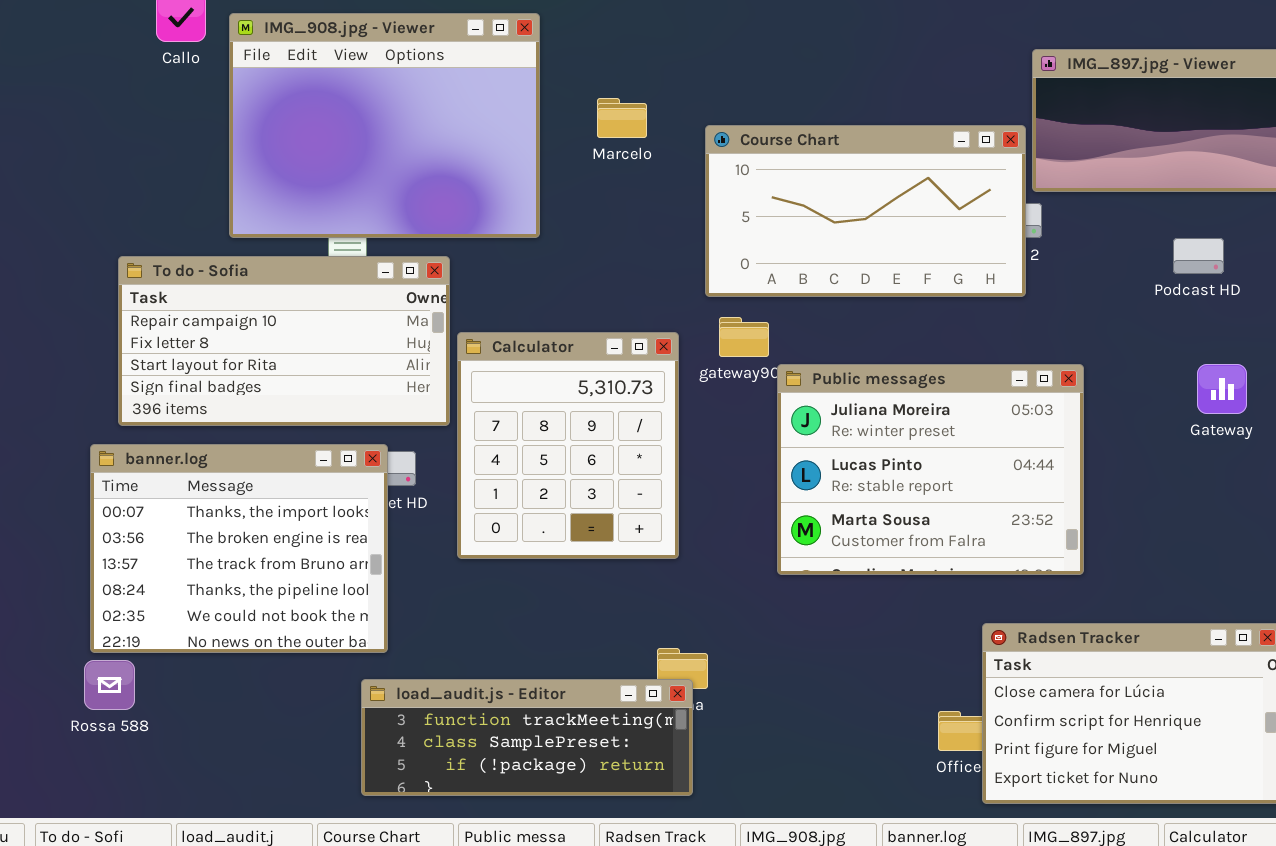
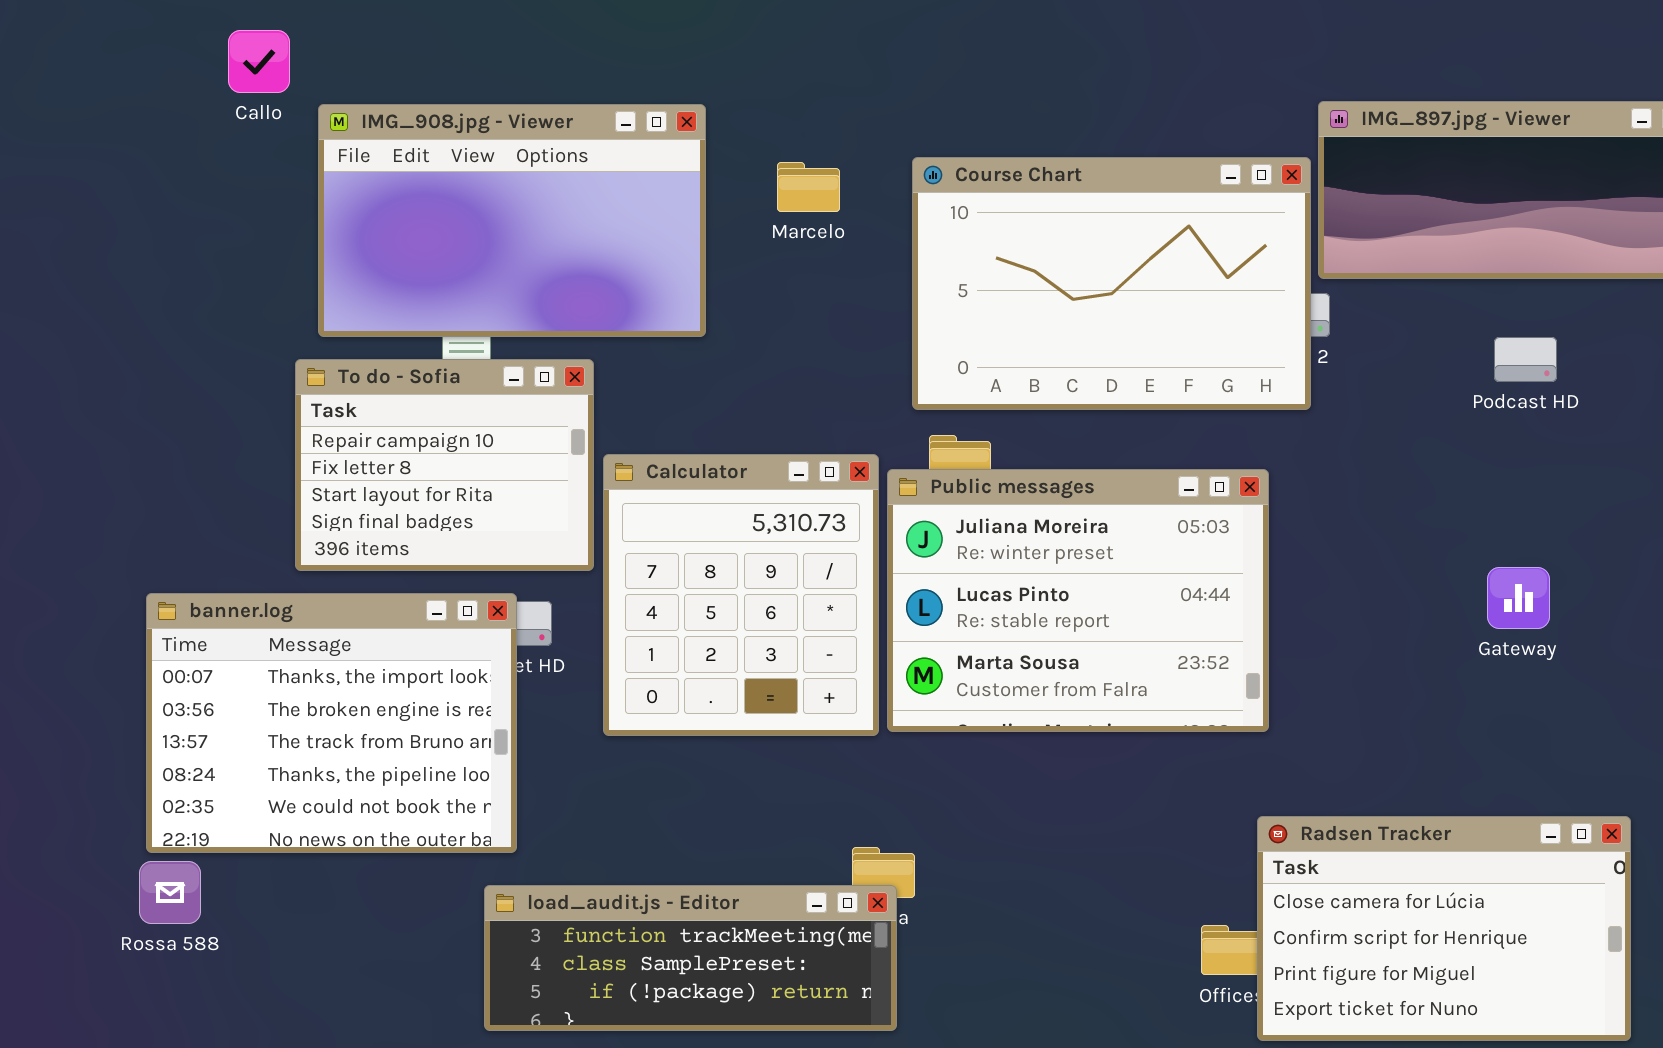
IMG_908.jpg - Viewer: [229,13,540,238] -> [318,104,706,337], resized
Course Chart: [705,125,1026,297] -> [912,157,1311,410], resized
To do - Sofia: [118,256,450,426] -> [295,359,594,571], resized
Public messages: [777,364,1084,575] -> [887,469,1269,732], moved
Gateway: [1197,364,1247,414] -> [1487,567,1550,629], moved

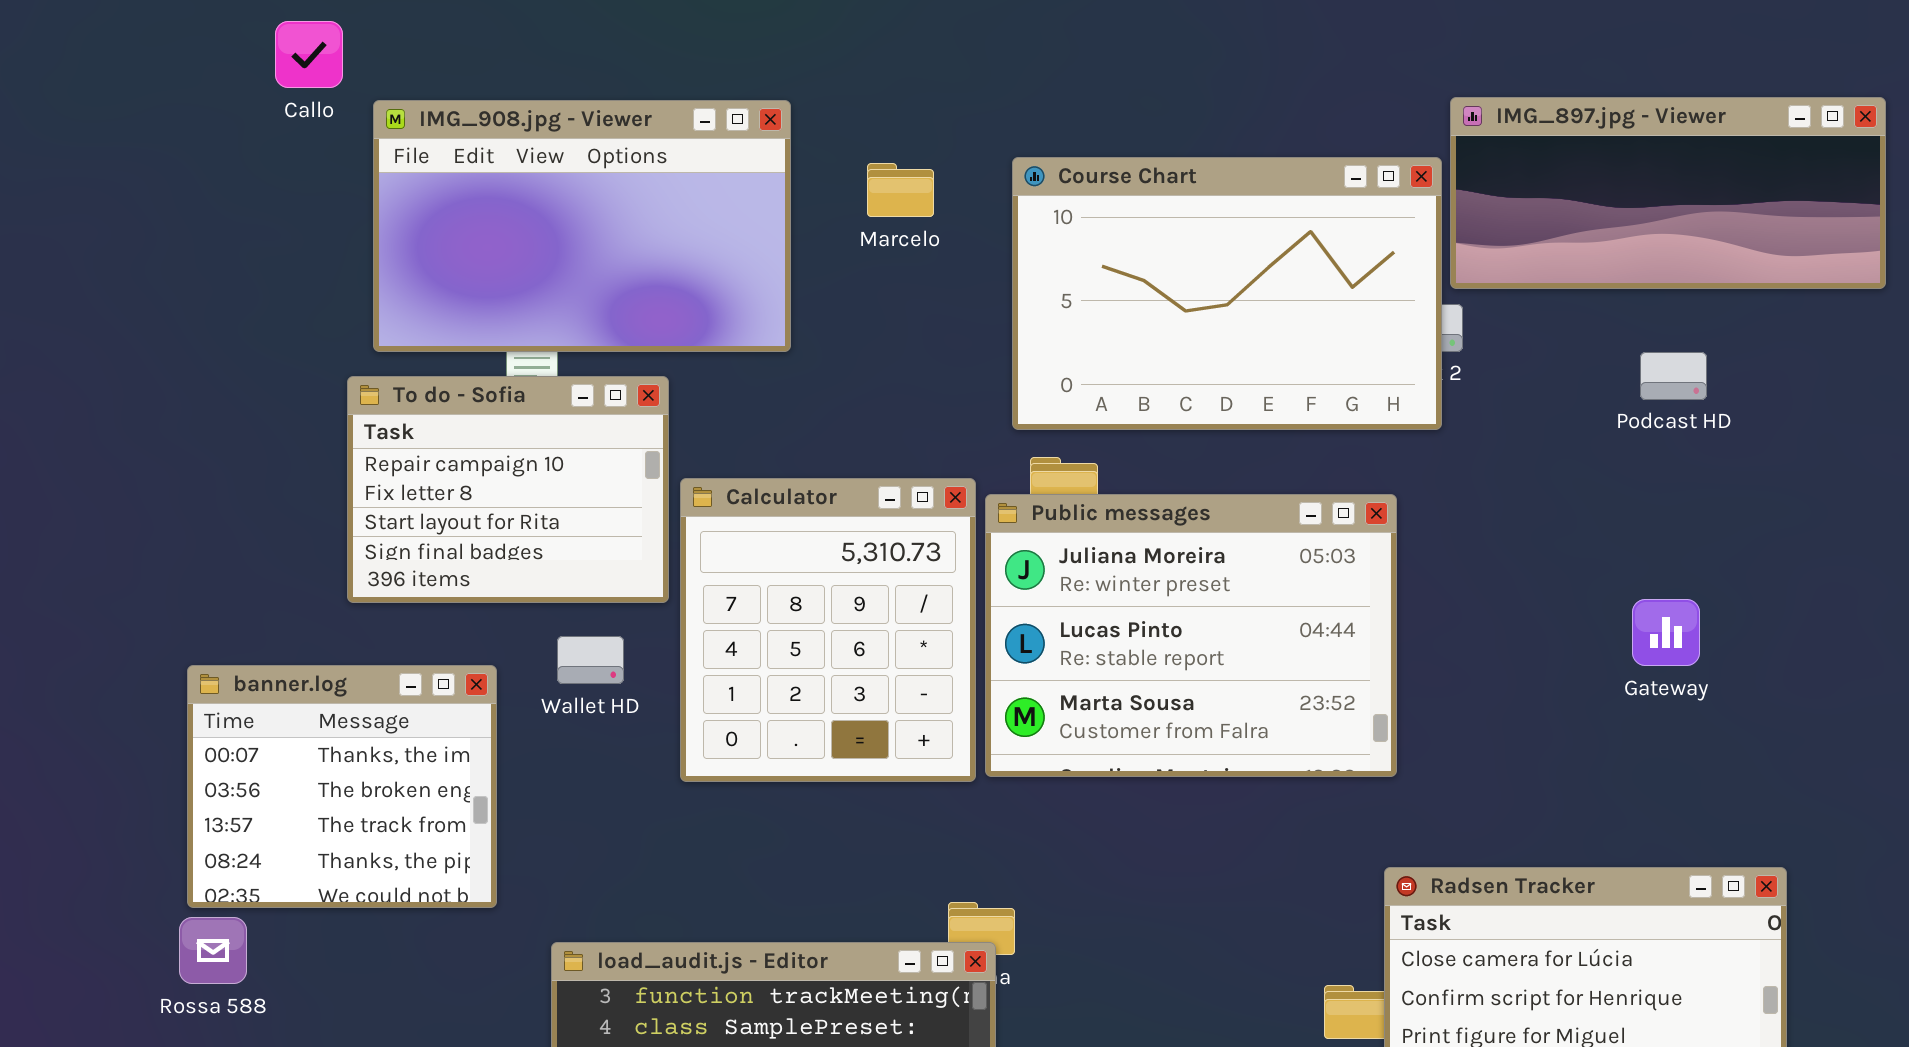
banner.log: [146,593,517,853] -> [187,665,497,908], resized

